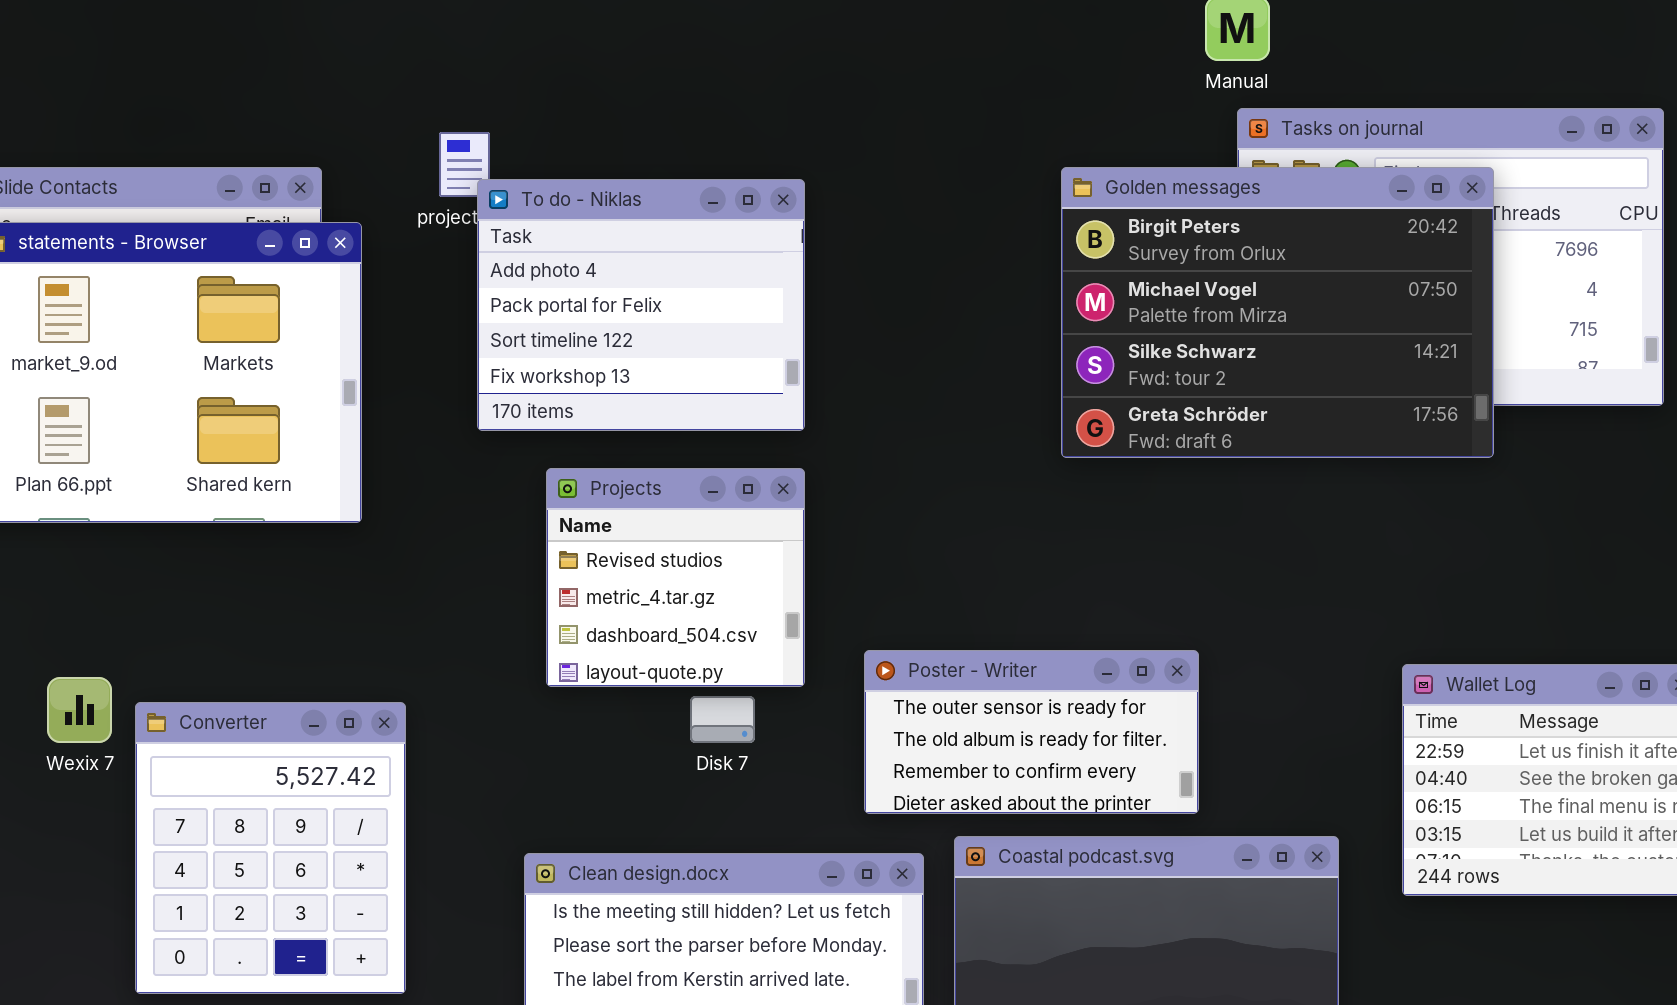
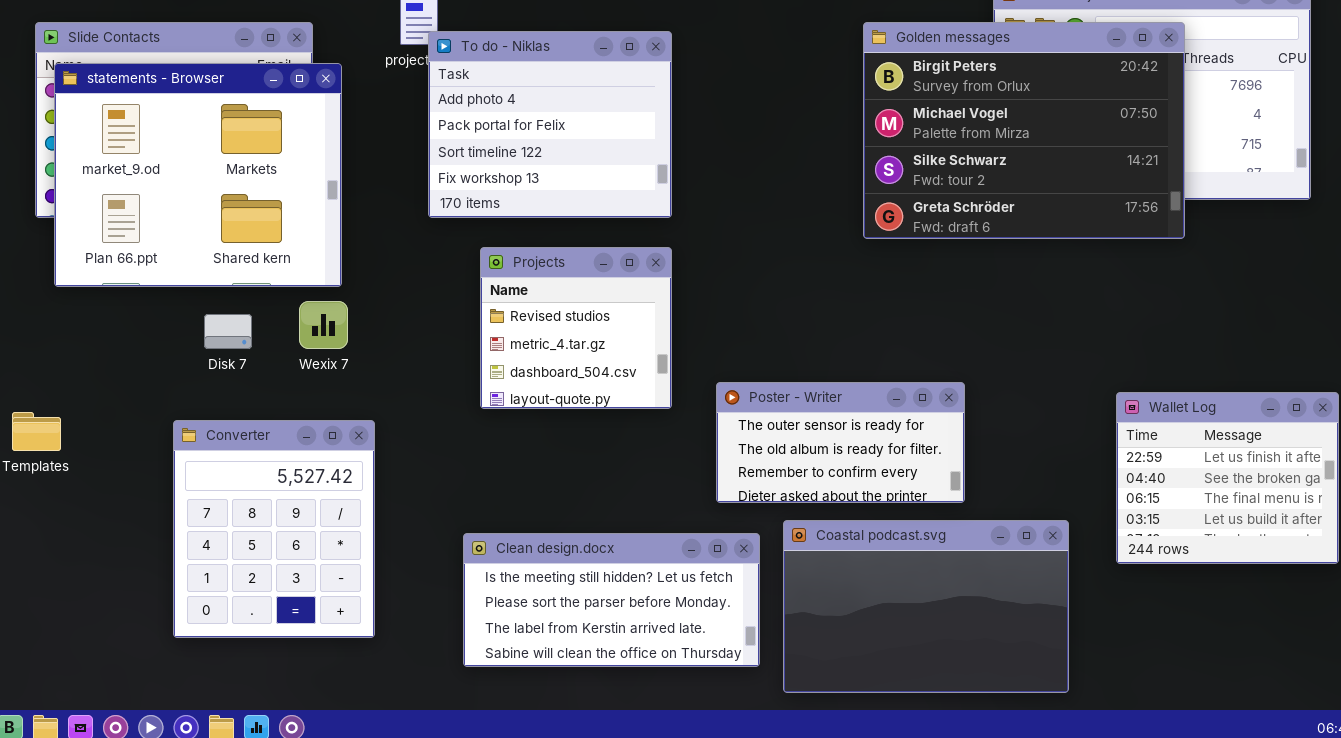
Wexix 7: [47,677,112,743] -> [299,301,348,349], moved
Disk 7: [690,696,755,743] -> [204,314,252,349], moved

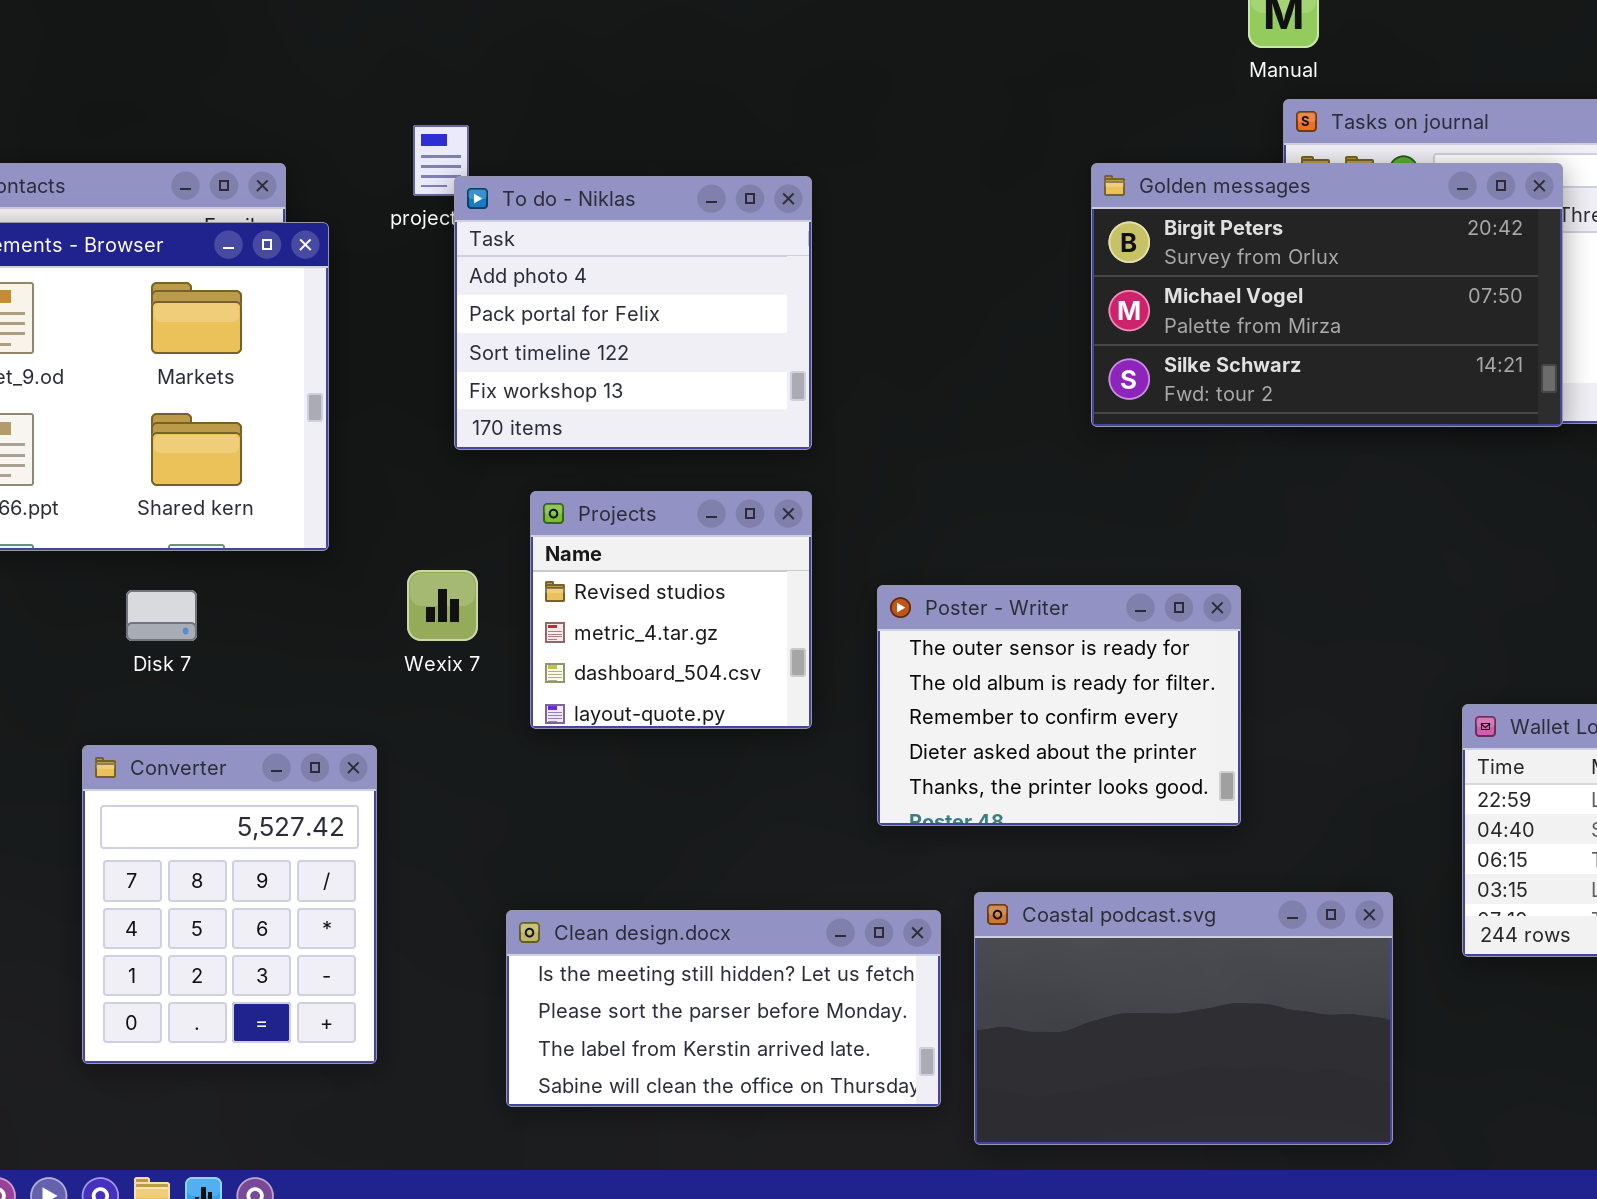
Golden messages: [863,22,1185,239] -> [1091,163,1563,427], resized
Wexix 7: [299,301,348,349] -> [407,570,478,641], moved
Poster - Writer: [716,382,965,503] -> [877,585,1241,826], moved, resized

